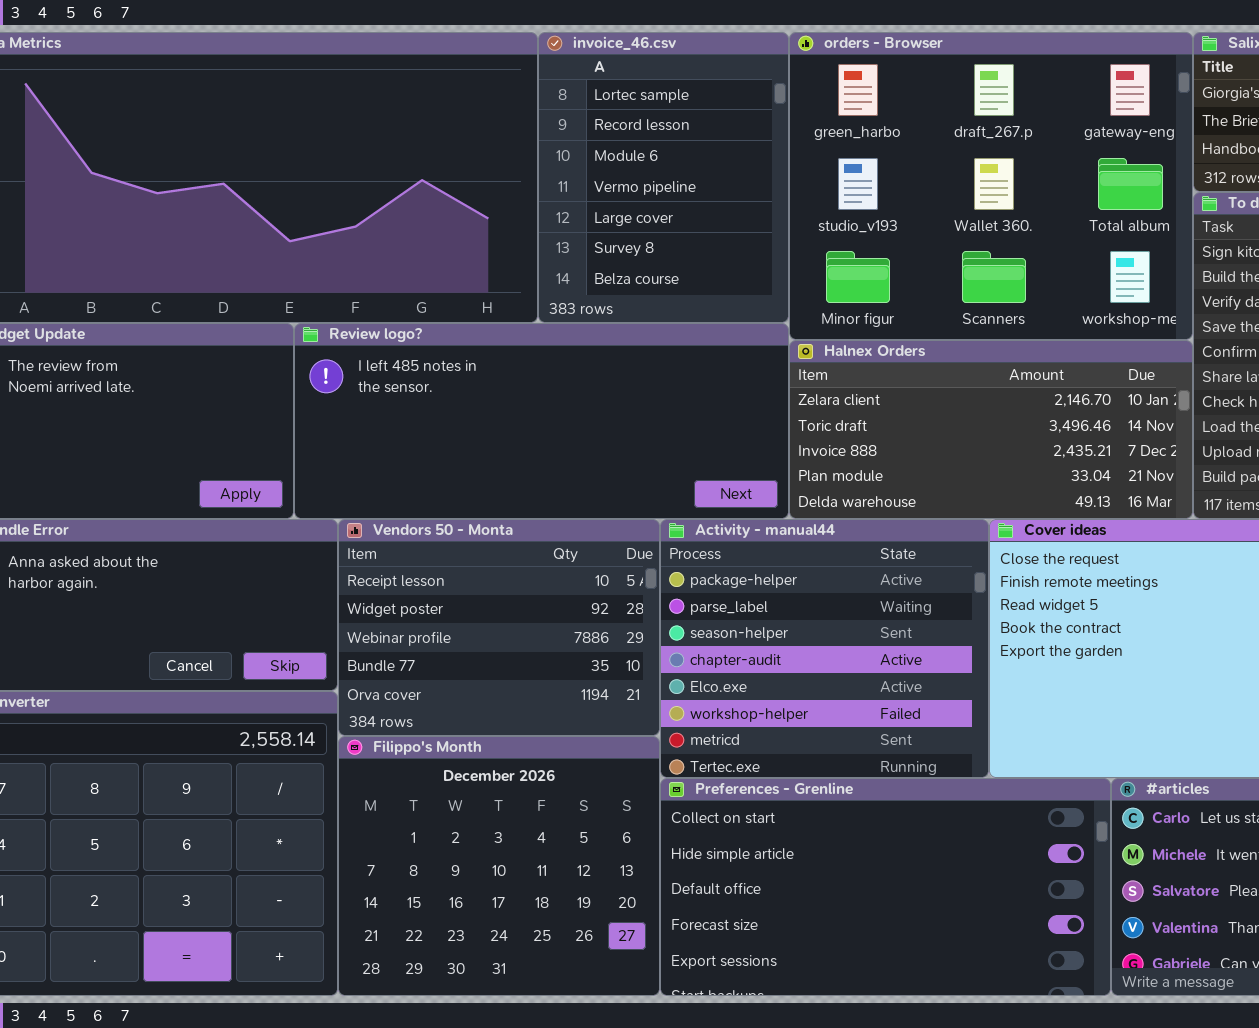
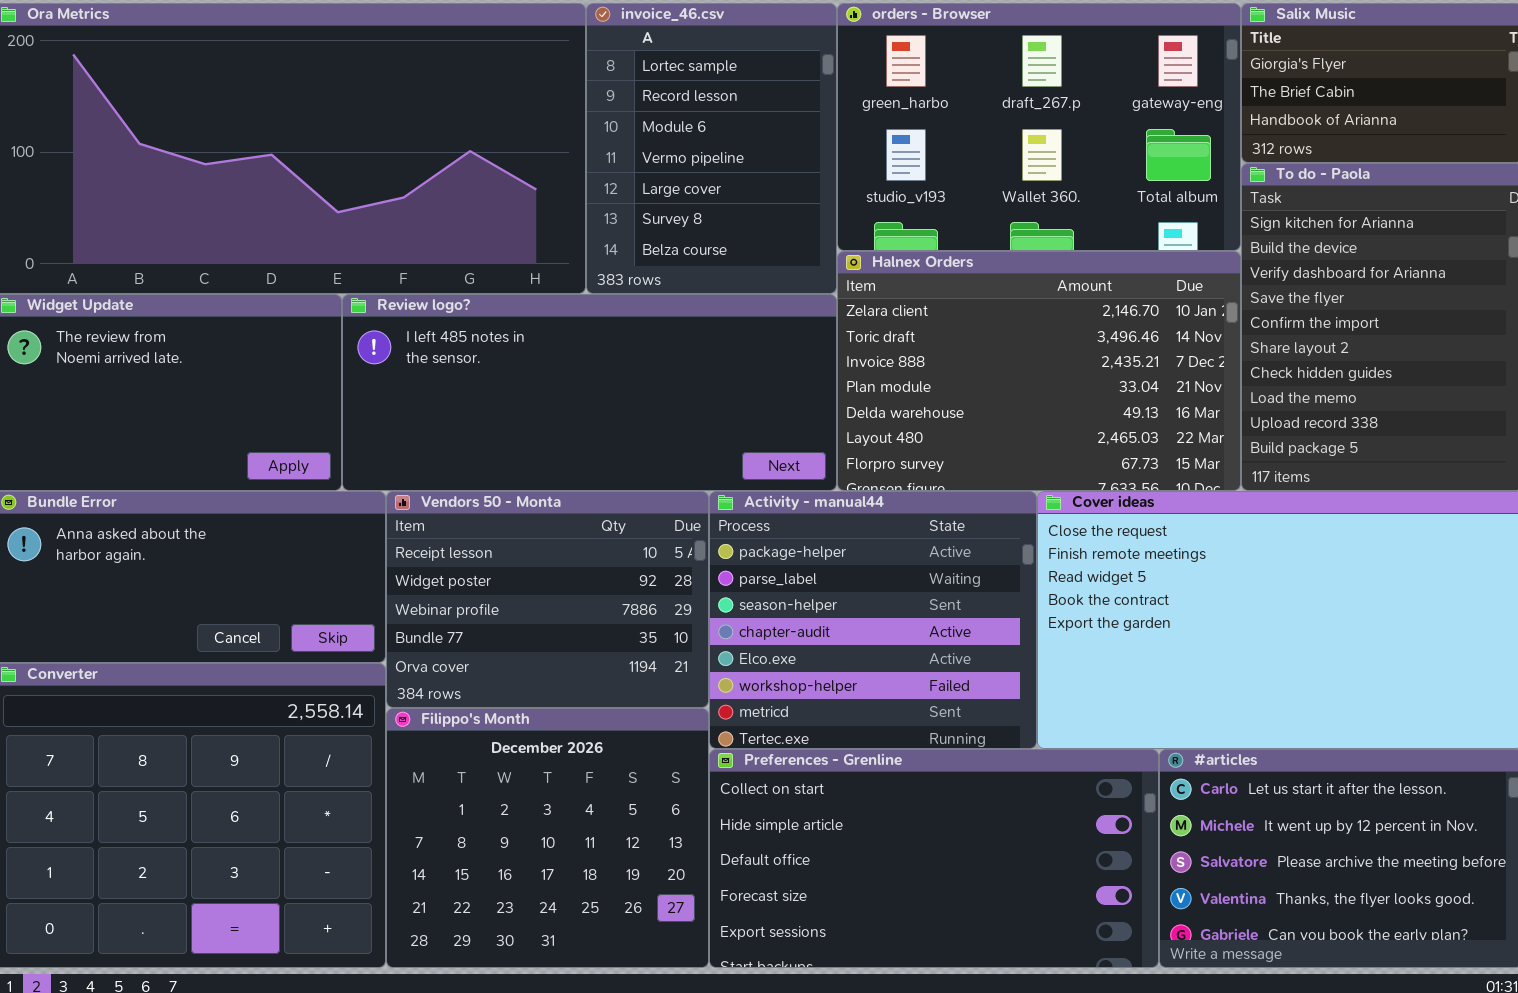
orders - Browser: [789,32,1193,340] -> [837,3,1241,251], resized
Halnex Orders: [789,340,1193,519] -> [837,251,1241,491], resized

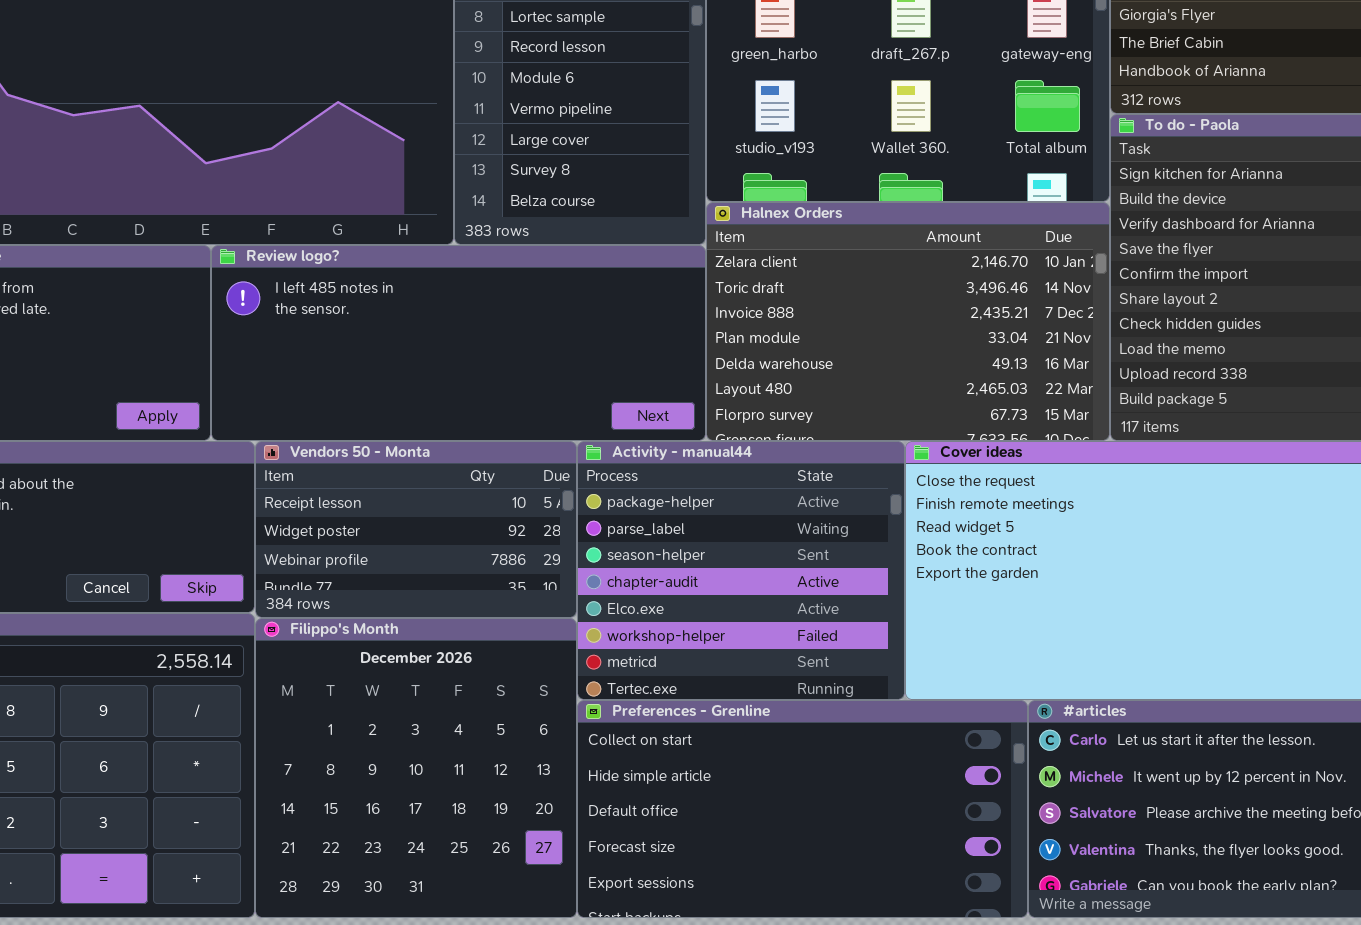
Vendors 50 - Monta: [386,491,709,708] -> [255,441,577,618], resized
Filippo's Month: [386,708,709,968] -> [255,618,577,918], resized

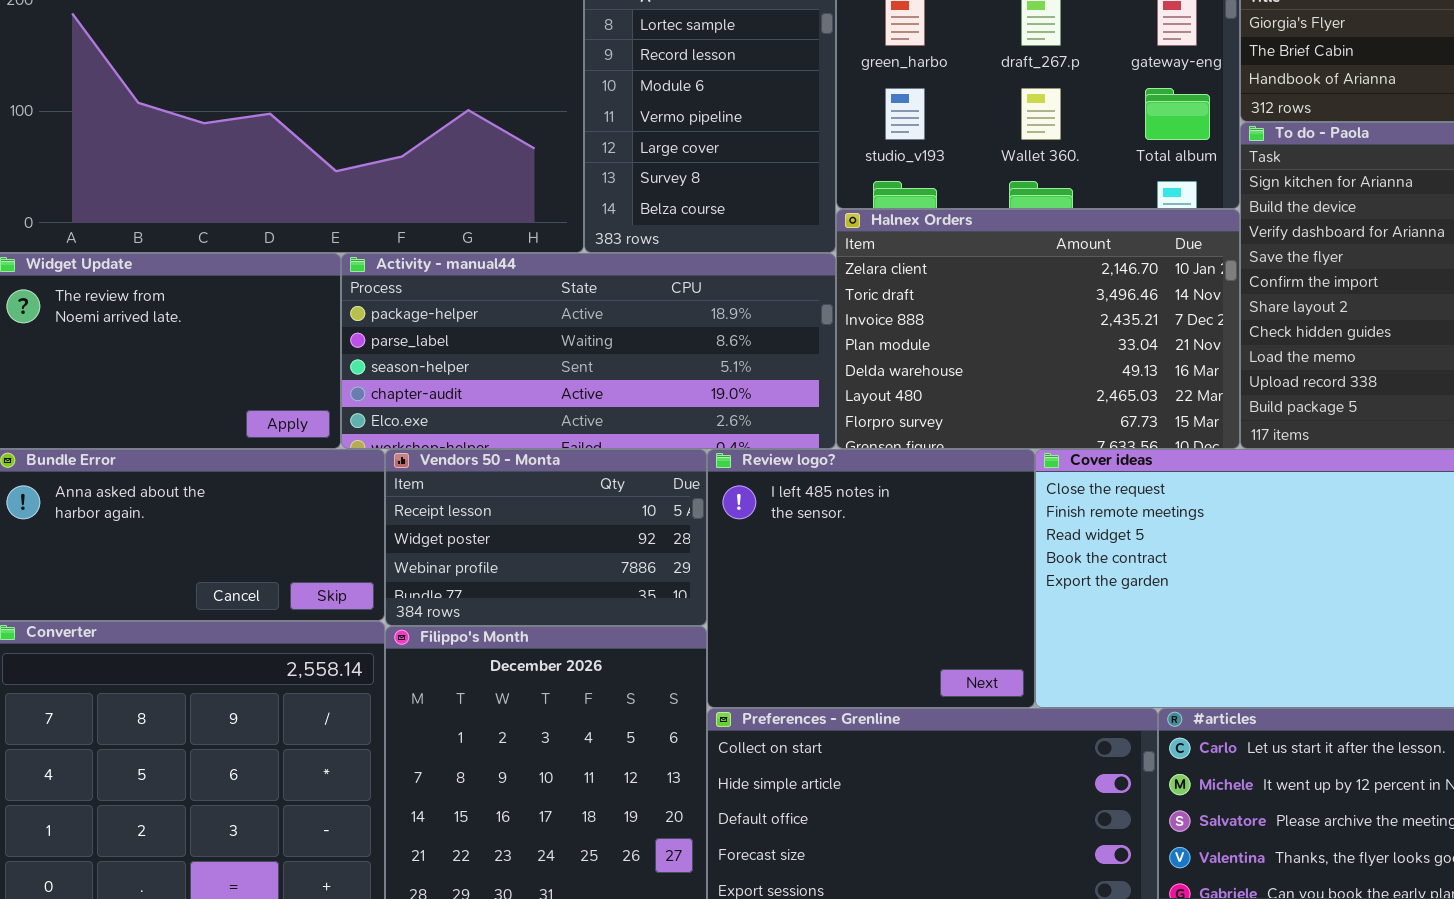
Review logo?: [211,245,706,441] -> [707,449,1035,708], moved, resized
Activity - manual44: [577,441,905,700] -> [341,253,836,449], moved, resized

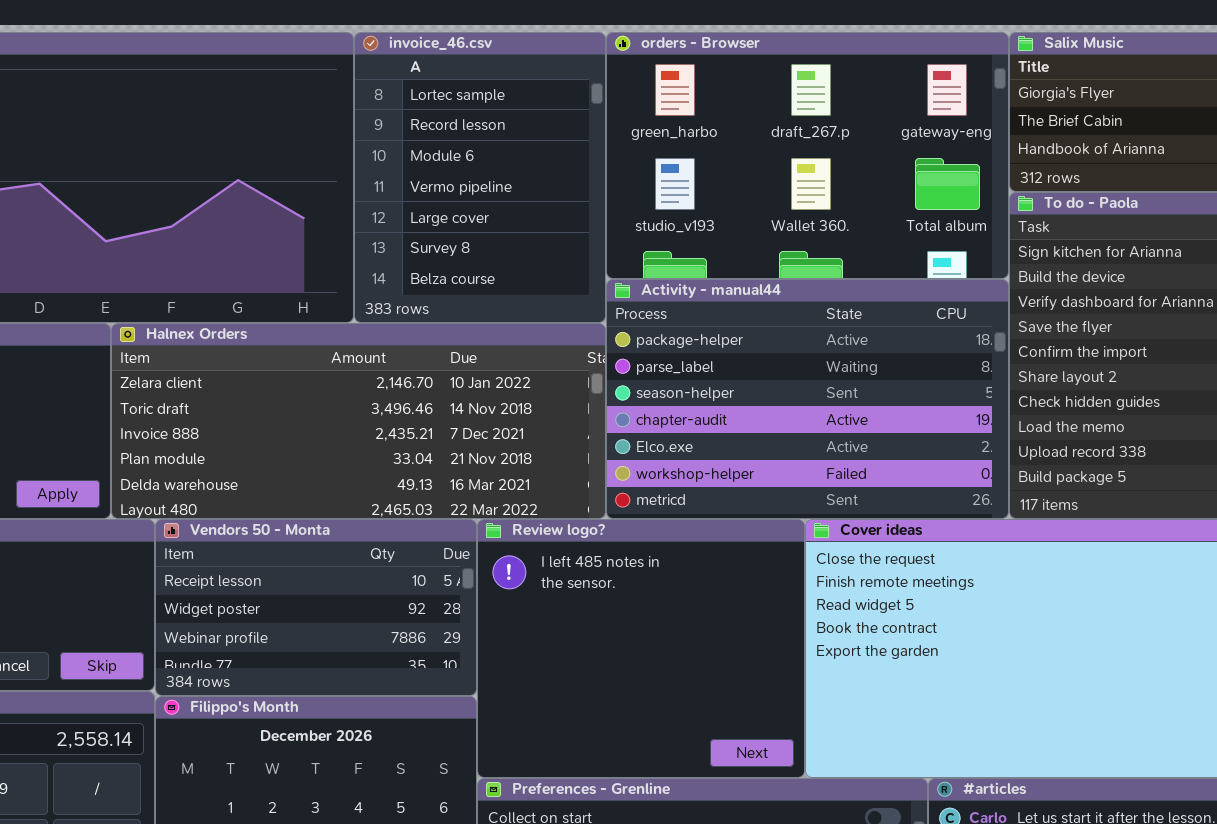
Halnex Orders: [836,209,1240,449] -> [111,323,606,519], moved, resized
Activity - manual44: [341,253,836,449] -> [606,279,1009,519], moved, resized

